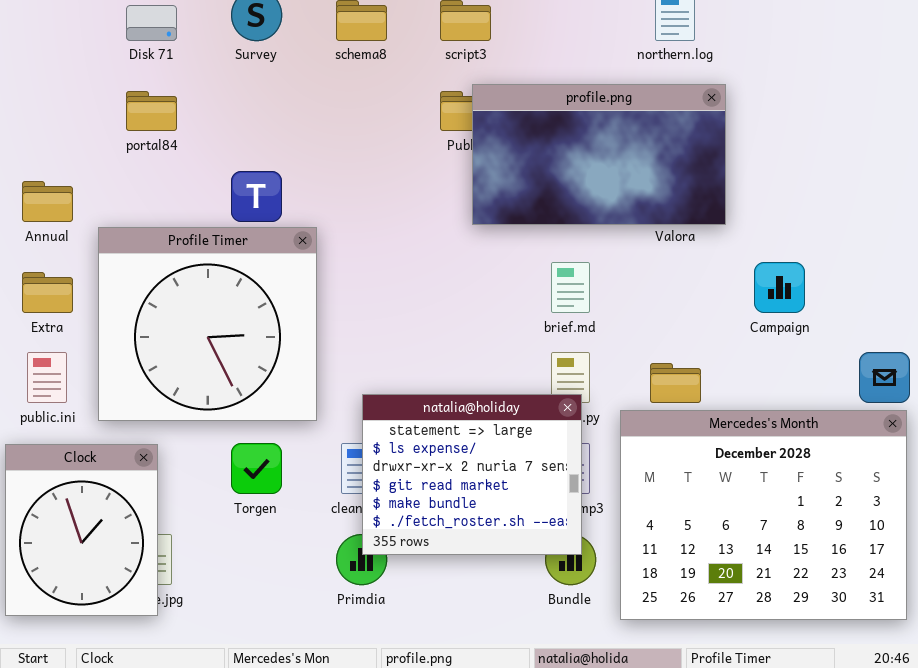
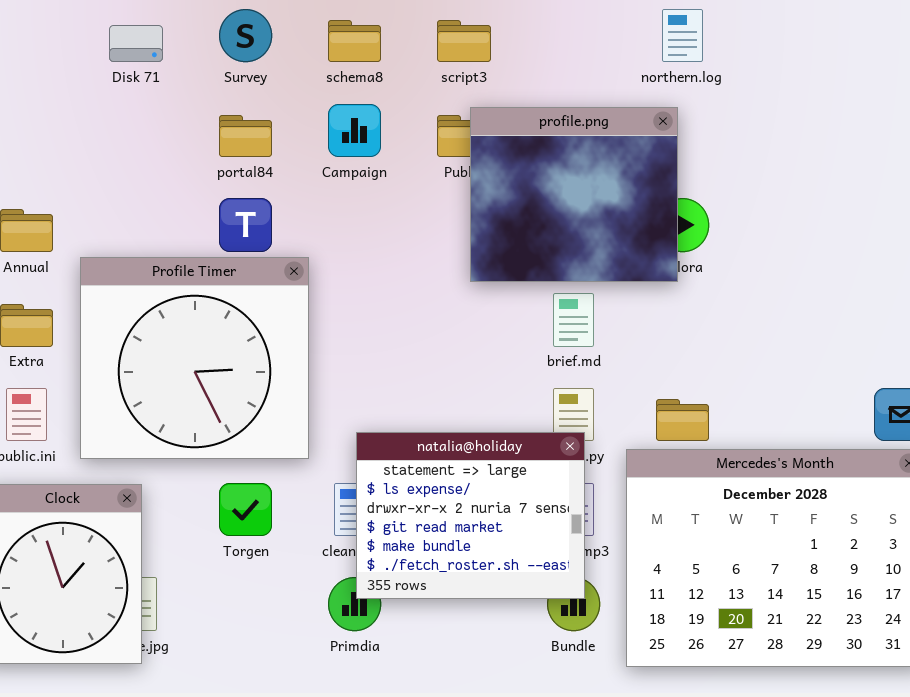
profile.png: [472,84,726,225] -> [470,107,678,282], resized
portal84: [126,91,177,131] -> [219,115,272,157], moved
Campaign: [754,262,805,313] -> [328,104,381,157], moved

